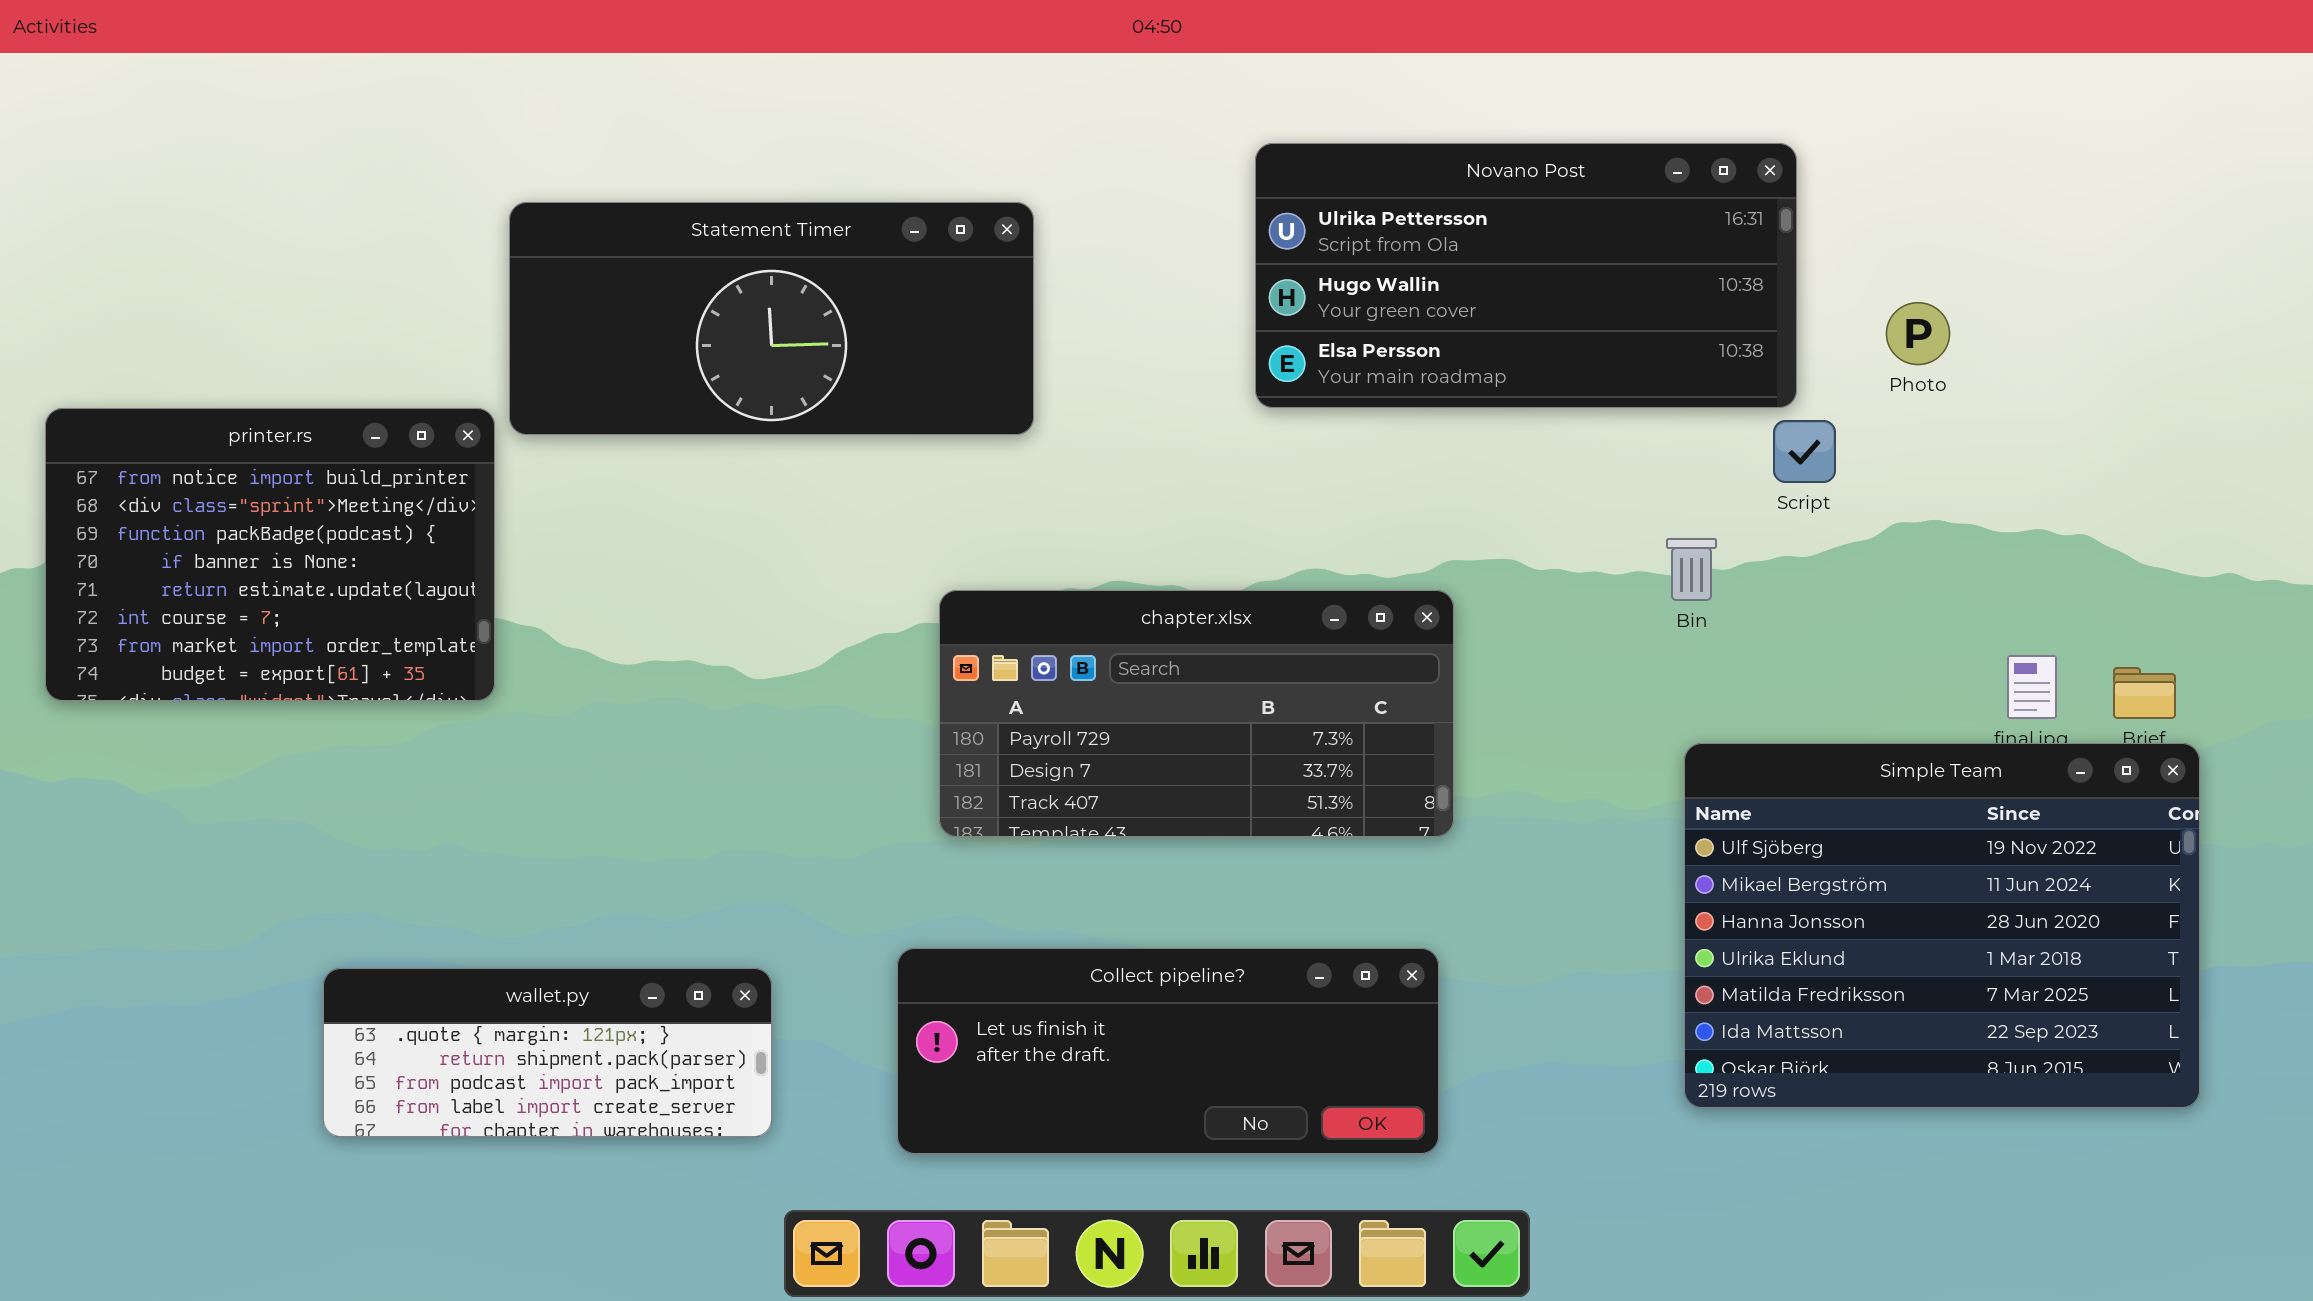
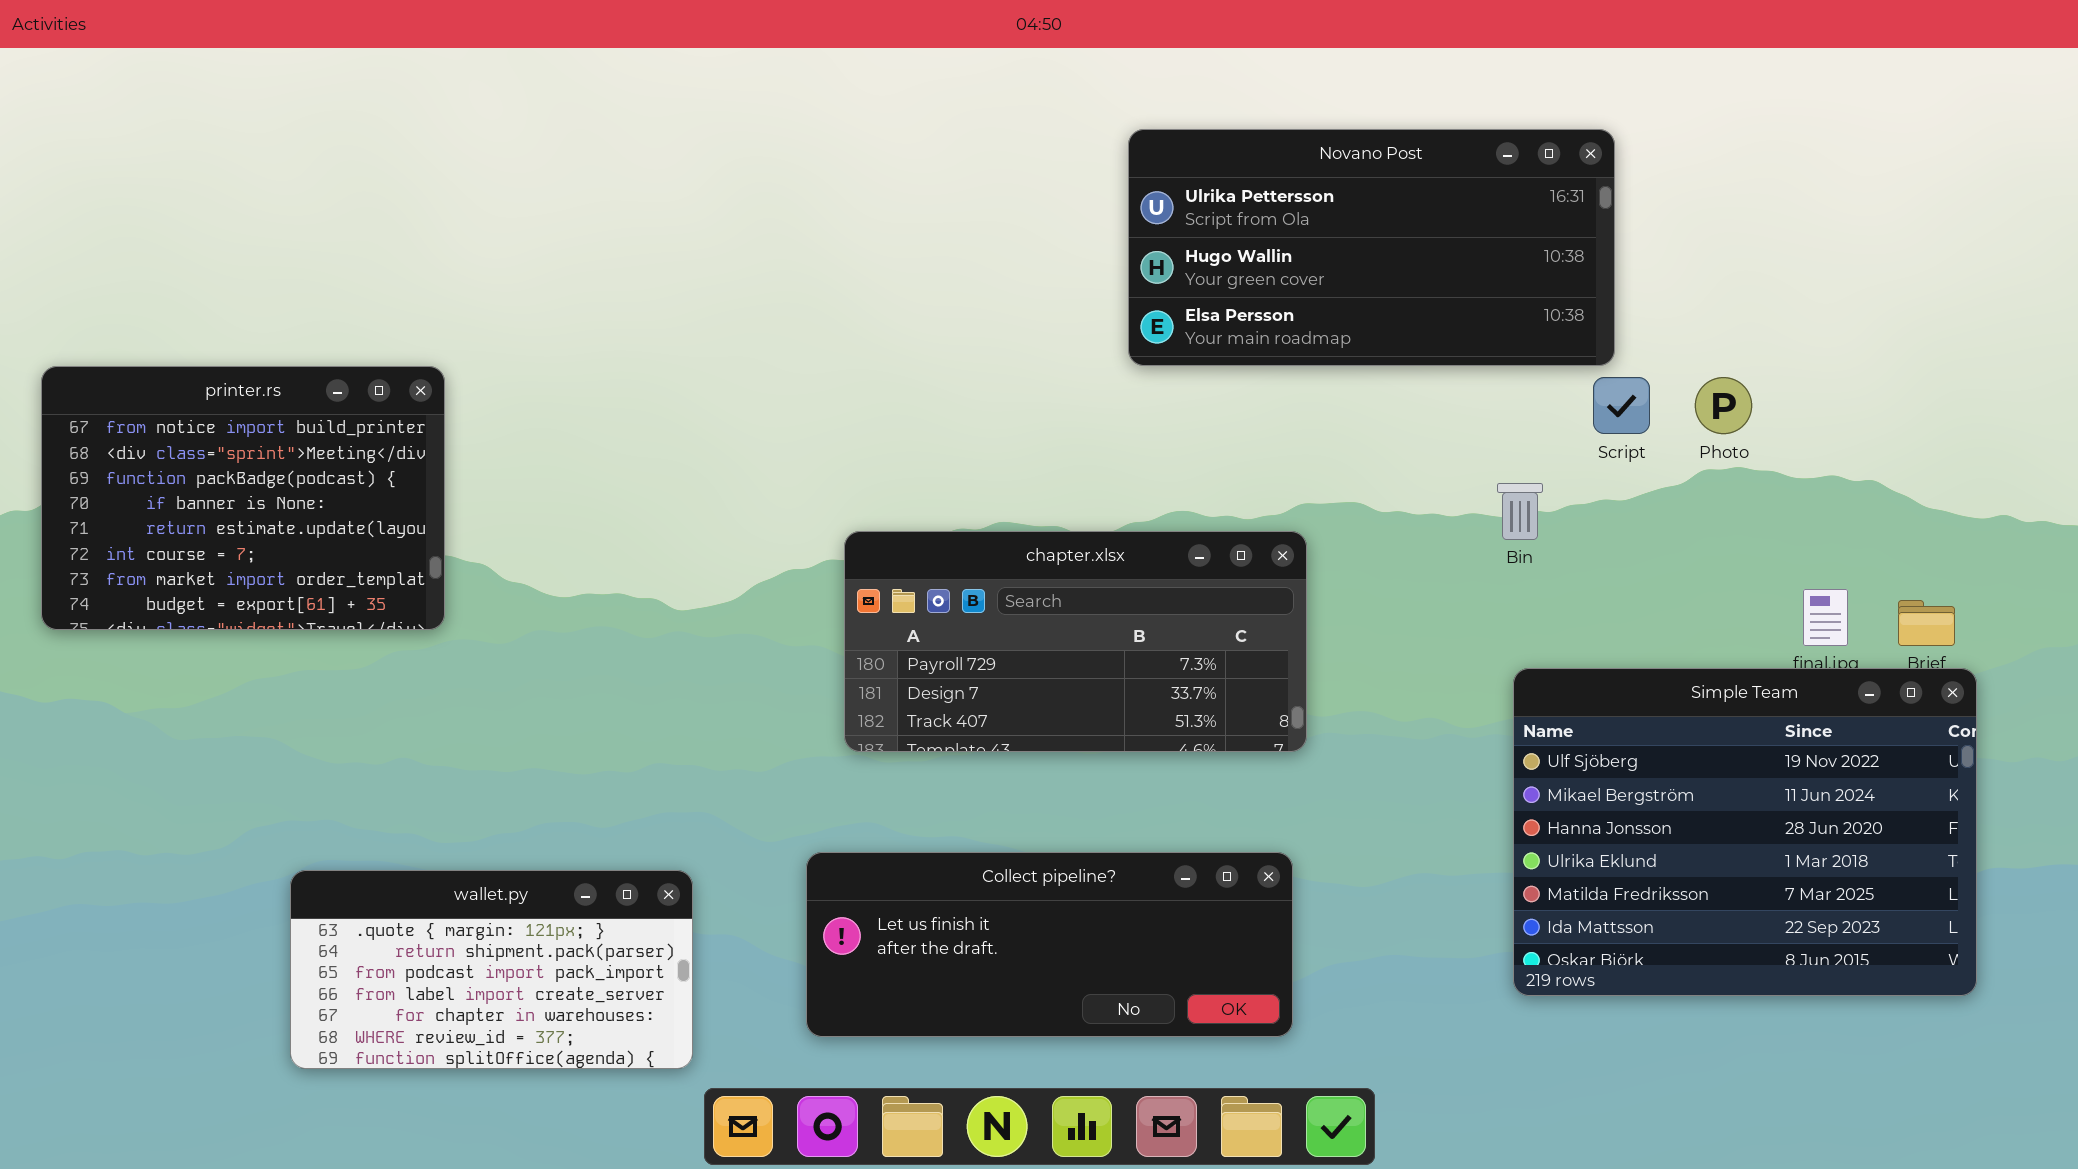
Statement Timer: [509,202,1034,435] -> none, closed
Photo: [1886,302,1950,365] -> [1695,377,1752,434], moved
wallet.py: [323,968,772,1137] -> [290,870,693,1069], resized

